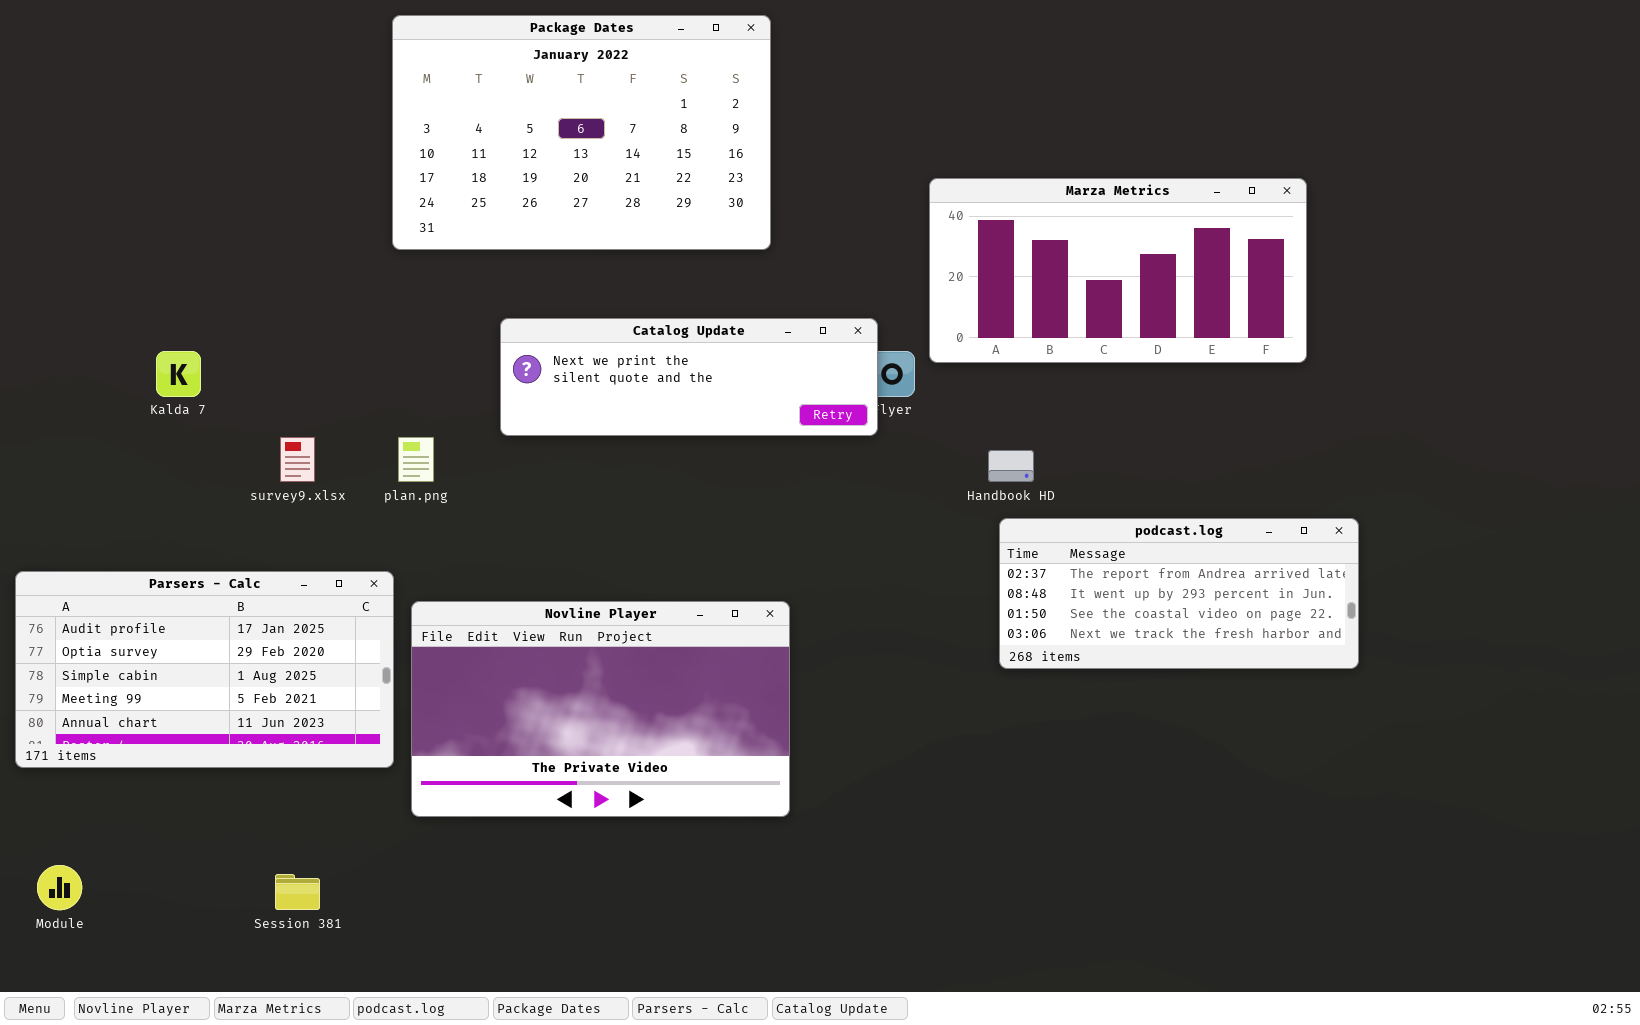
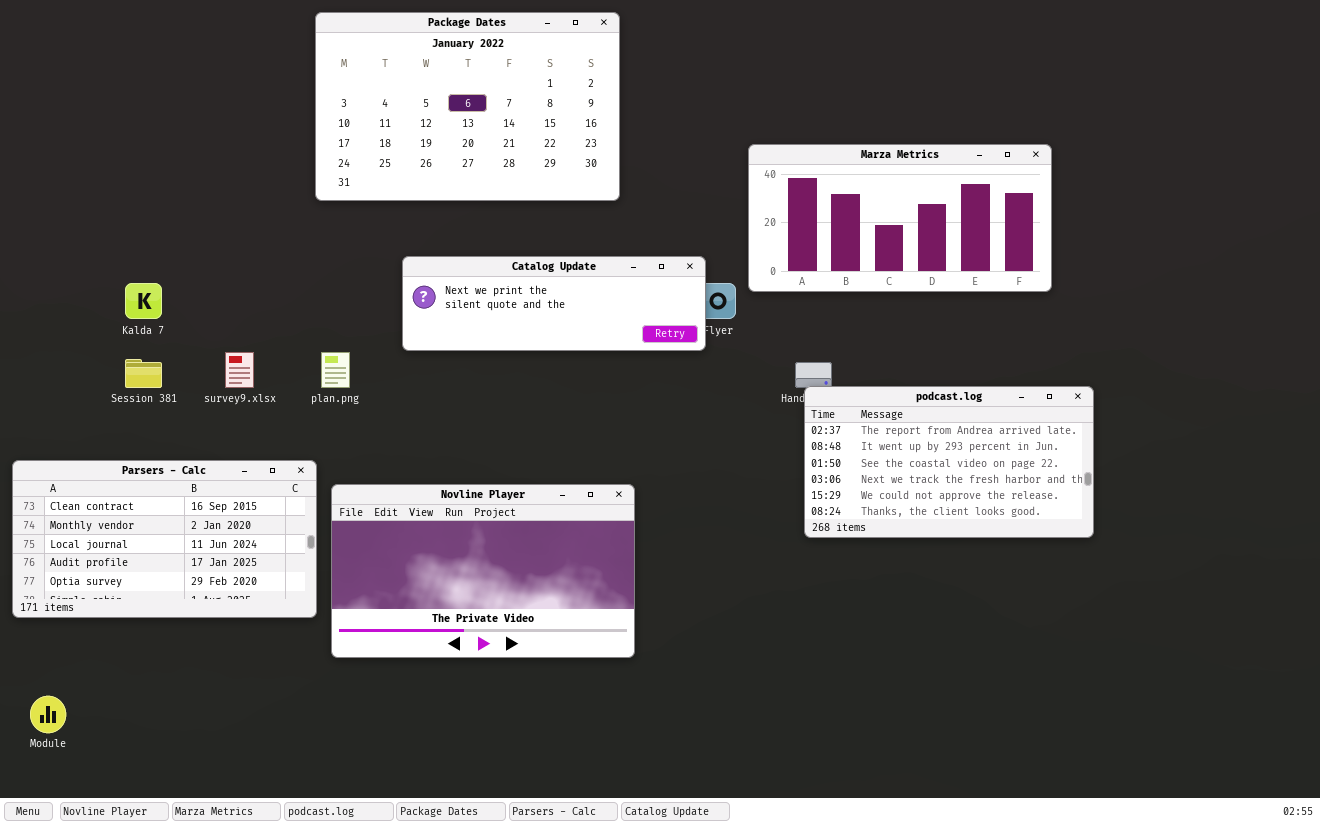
podcast.log: [999,518,1359,669] -> [804,386,1094,538], resized
Parsers - Calc: [15,571,394,768] -> [12,460,317,618], scrolled up 3 rows
Session 381: [275,874,320,910] -> [125,359,162,388], moved

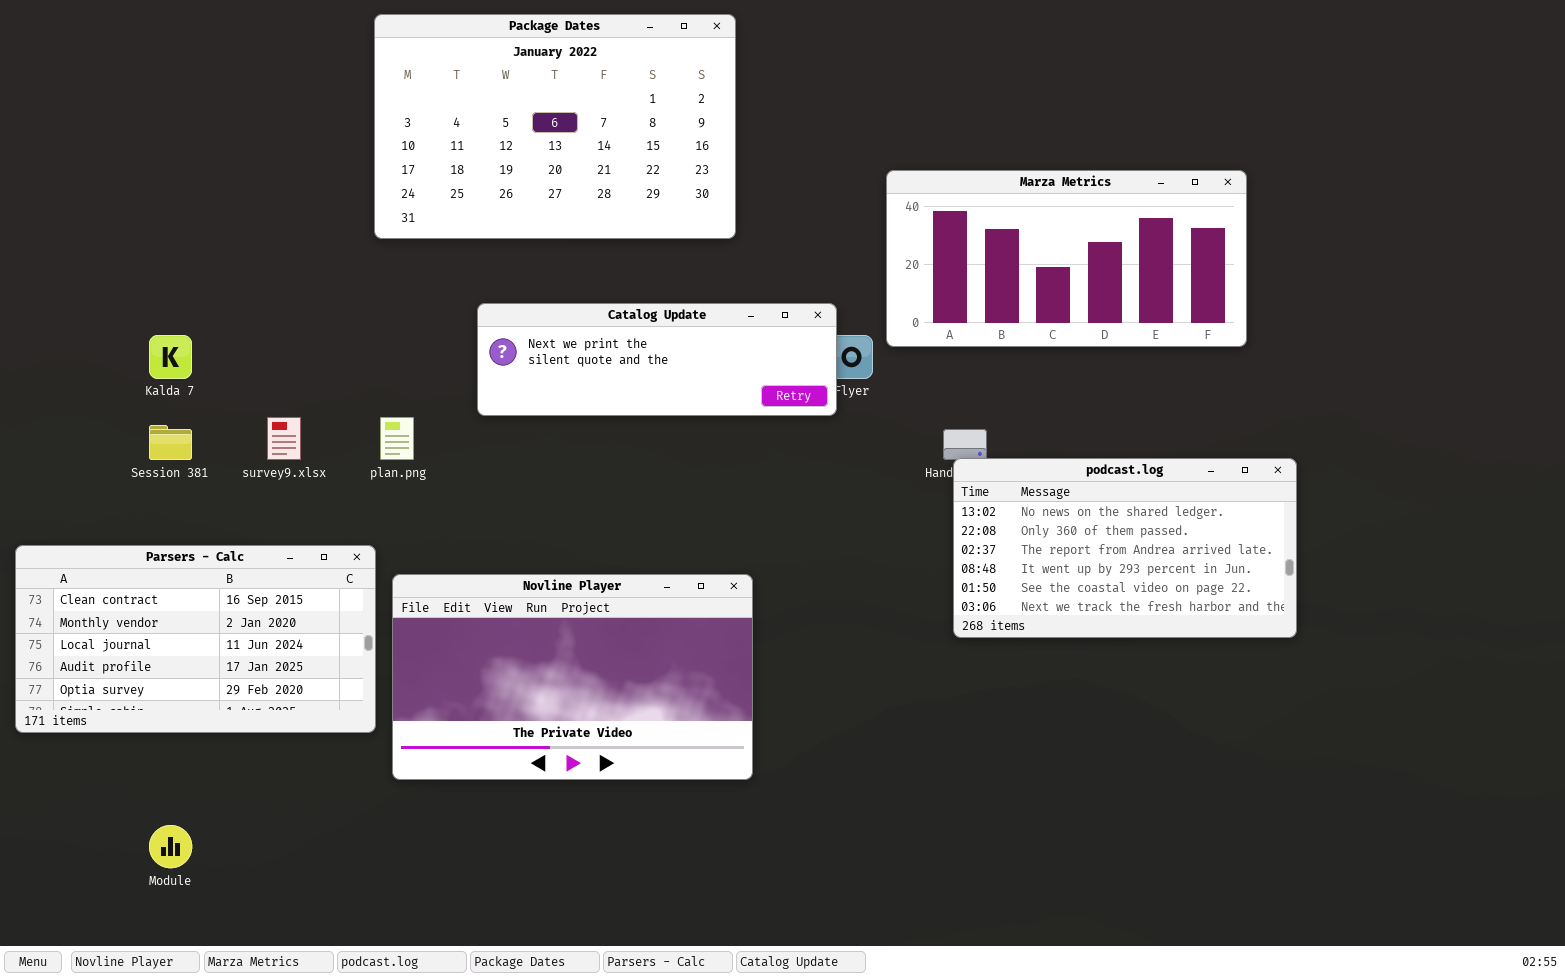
podcast.log: [804,386,1094,538] -> [953,458,1297,638], scrolled up 2 rows
Module: [30,696,66,733] -> [149,825,192,868], moved

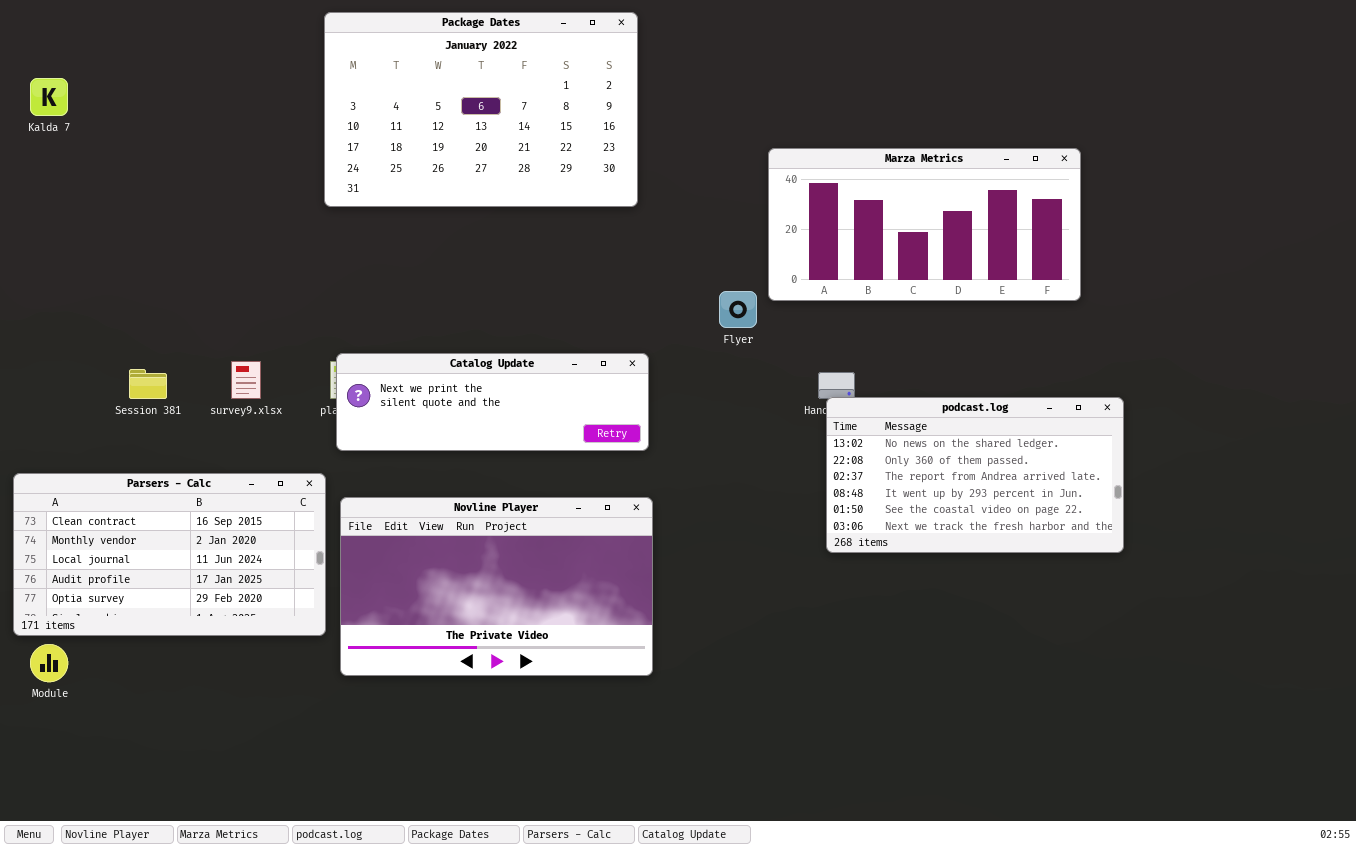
Catalog Update: [477,303,837,416] -> [336,353,649,451], moved
Kalda 7: [149,335,192,379] -> [30,78,68,116], moved
Module: [149,825,192,868] -> [30,644,68,682], moved

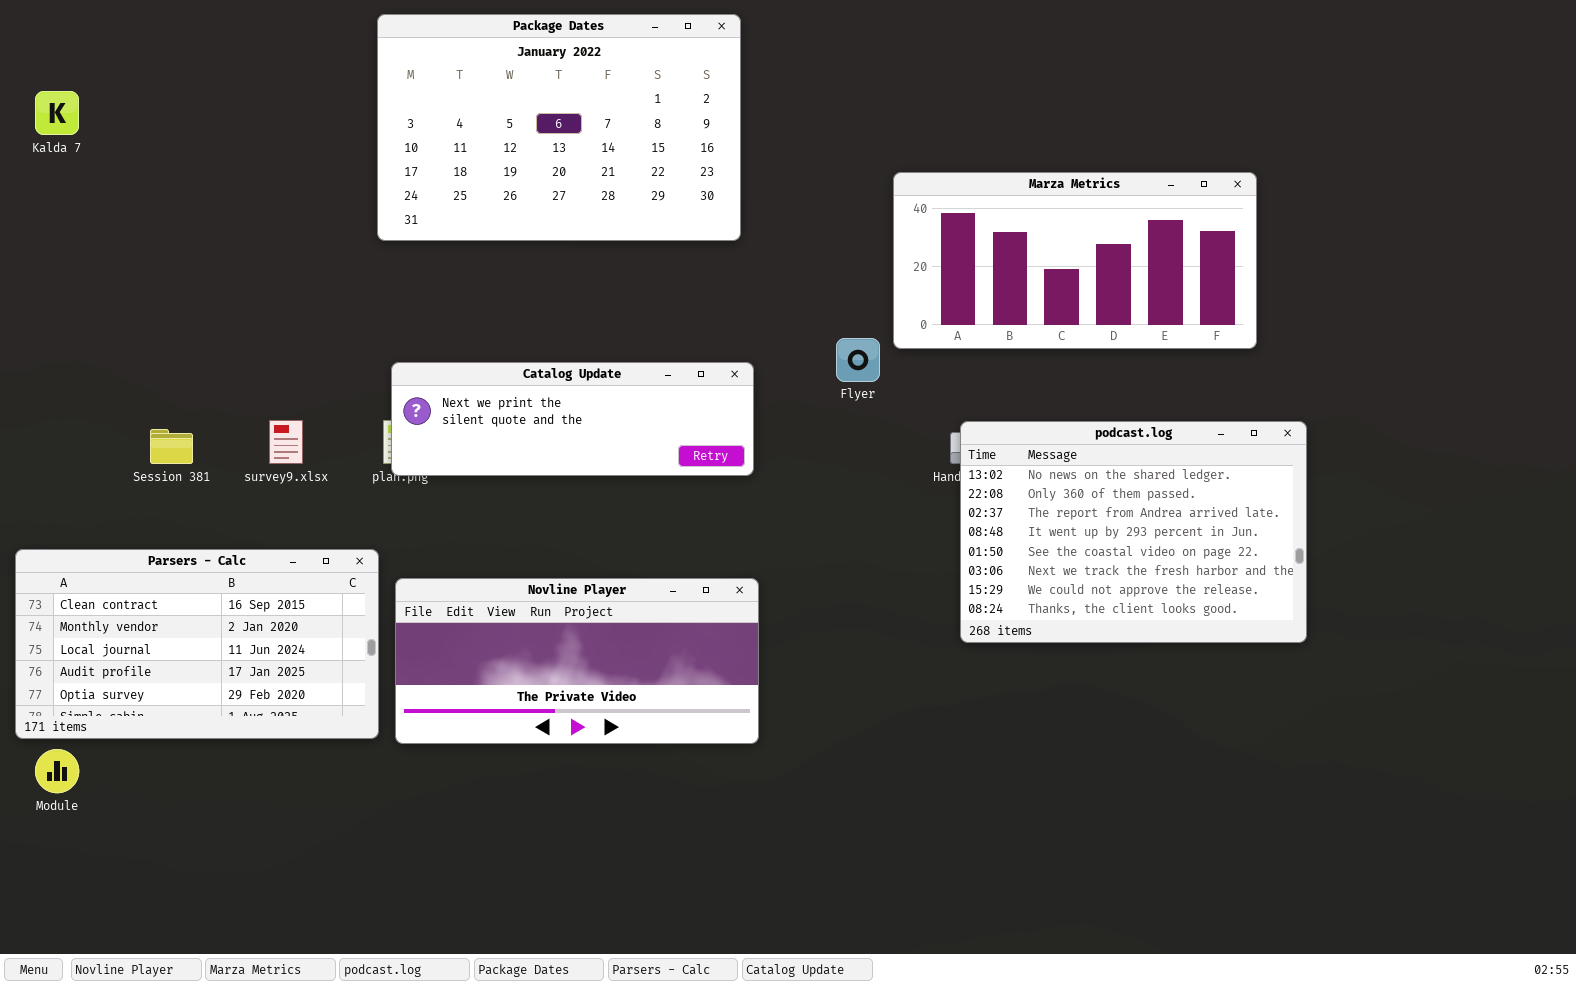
Catalog Update: [336,353,649,451] -> [391,362,754,476], moved
podcast.log: [826,397,1124,553] -> [960,421,1307,643], resized
Novline Player: [340,497,653,676] -> [395,578,759,744], resized

